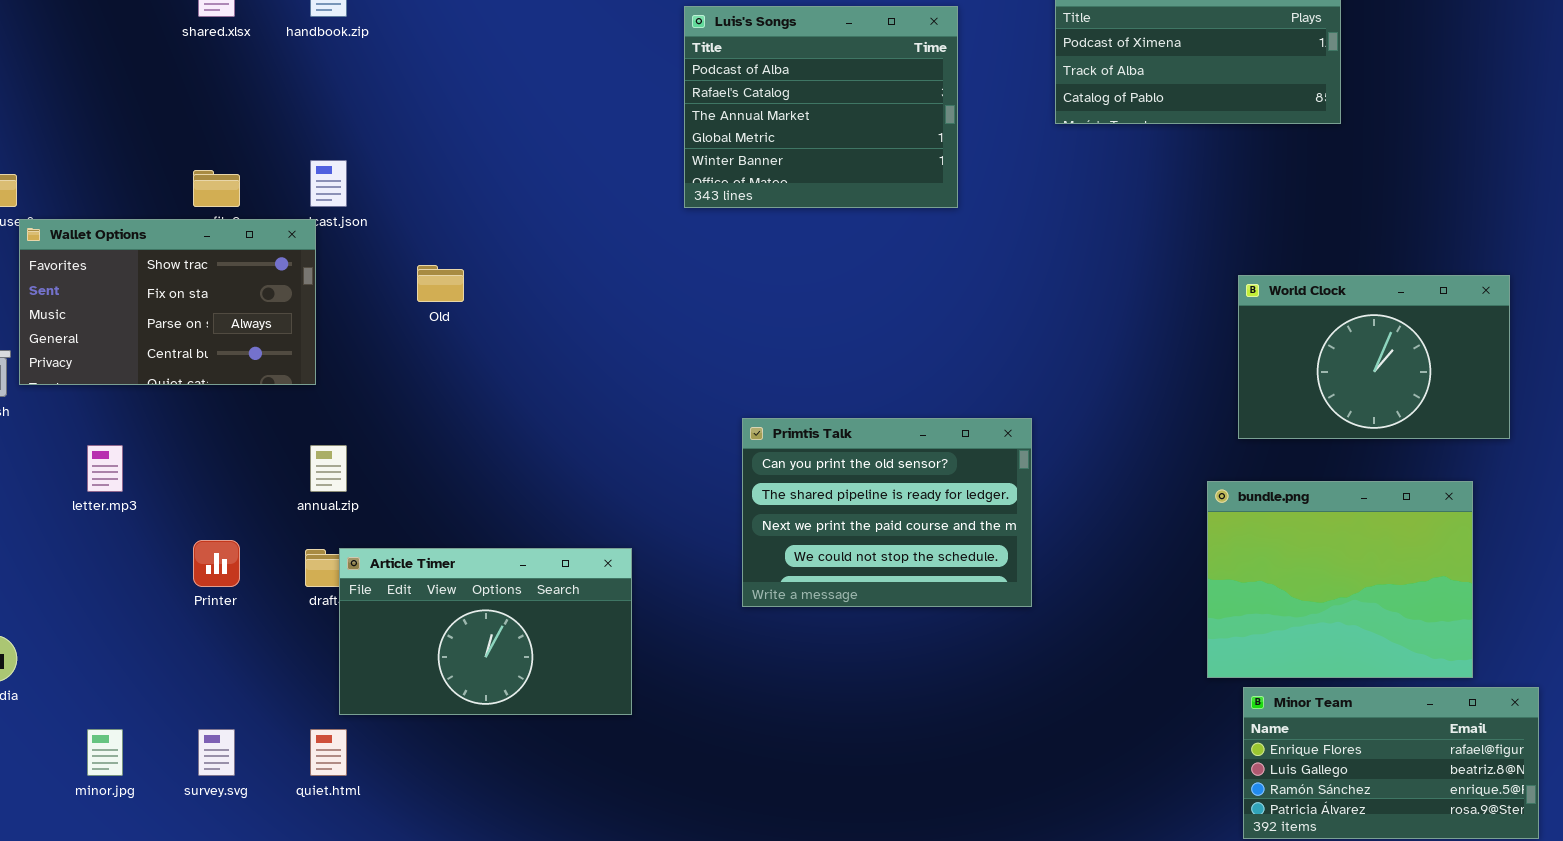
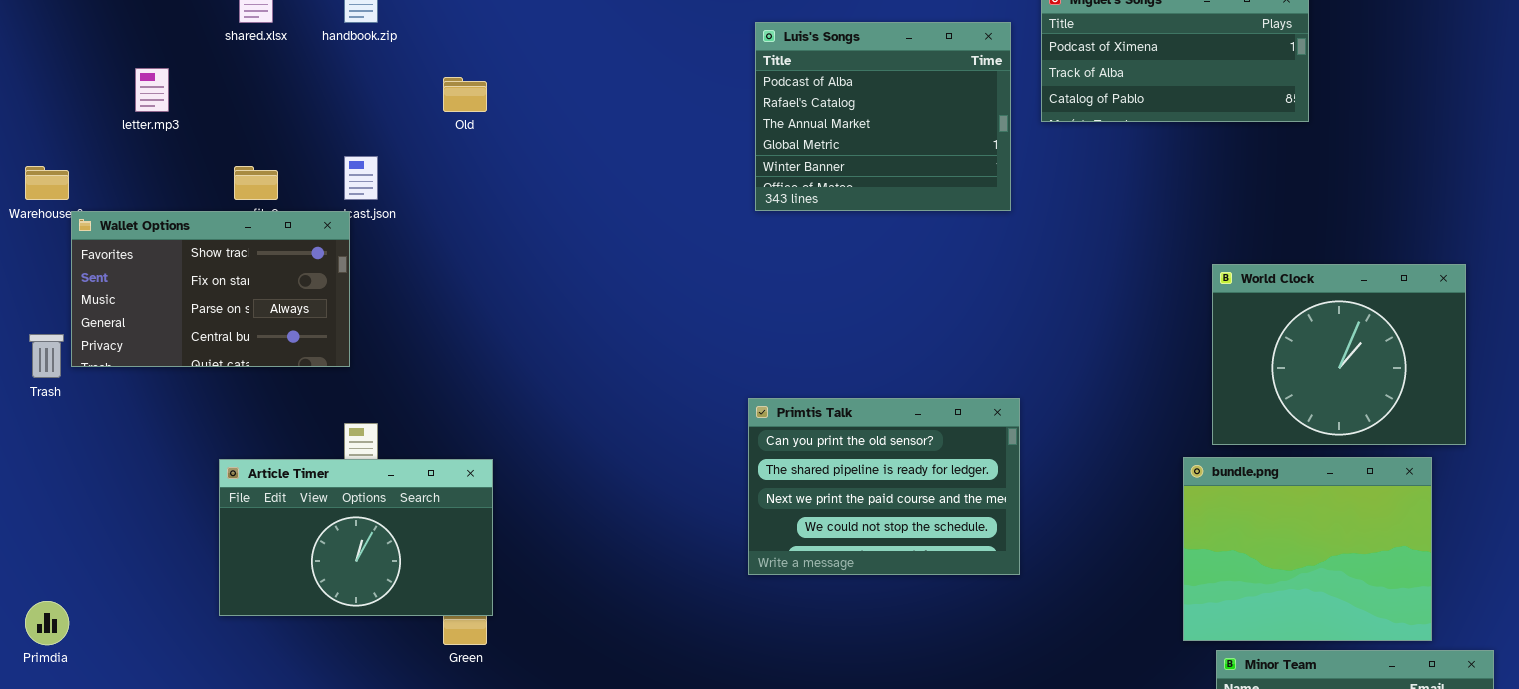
Luis's Songs: [684,6,958,208] -> [755,22,1011,211], moved
Old: [417,265,464,302] -> [443,77,487,112], moved
World Clock: [1238,275,1510,439] -> [1212,264,1466,445], resized
letter.mp3: [87,445,123,492] -> [135,68,169,112], moved
Article Timer: [339,548,632,715] -> [219,459,493,616], moved

